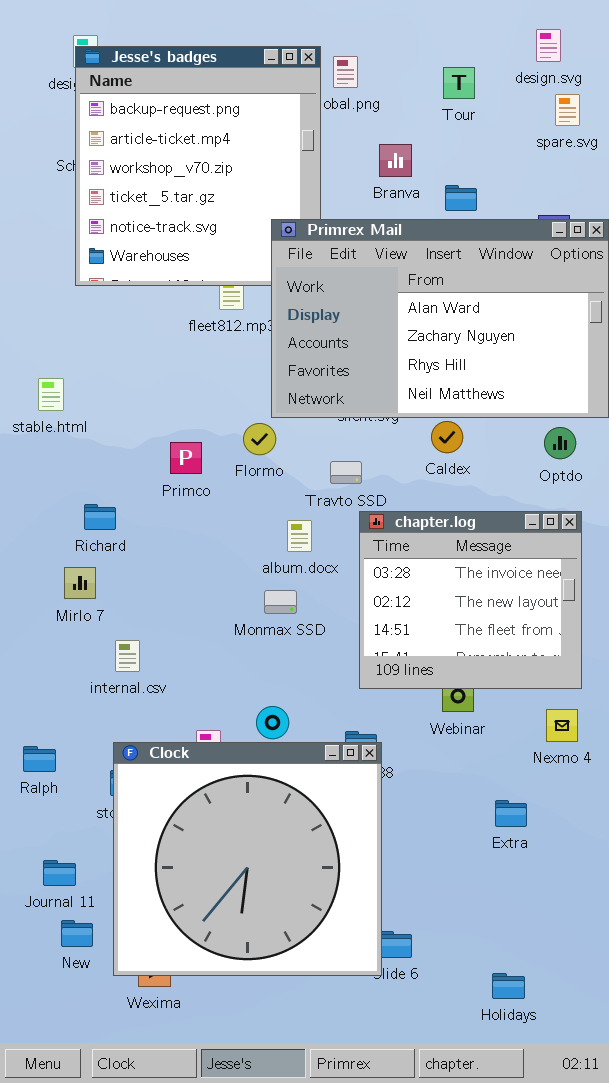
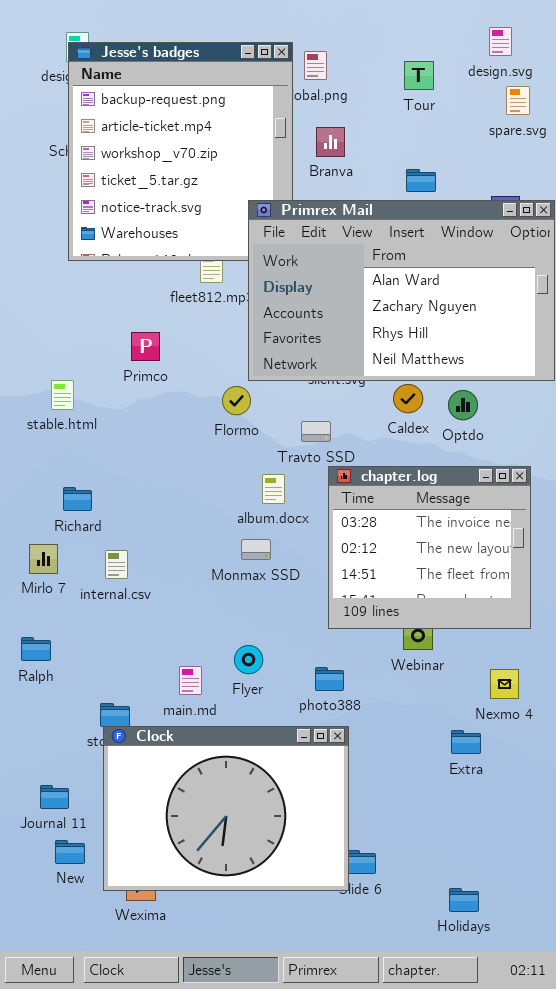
Branva: [379,144,412,177] -> [316,127,345,157], moved
stable.html: [38,378,64,411] -> [51,380,74,410], moved
Optdo: [544,427,576,459] -> [448,390,478,420], moved
Primco: [170,442,202,474] -> [131,332,160,361], moved
Richard: [84,504,116,530] -> [63,487,92,511], moved
Mirlo 7: [64,567,96,599] -> [29,544,58,574], moved
internal.csv: [115,640,140,672] -> [105,550,128,579], moved
Nexmo 4: [546,709,578,742] -> [490,669,519,699], moved
Clock: [113,742,382,976] -> [103,726,349,891], resized
Ralph: [23,746,56,772] -> [21,637,51,661], moved

